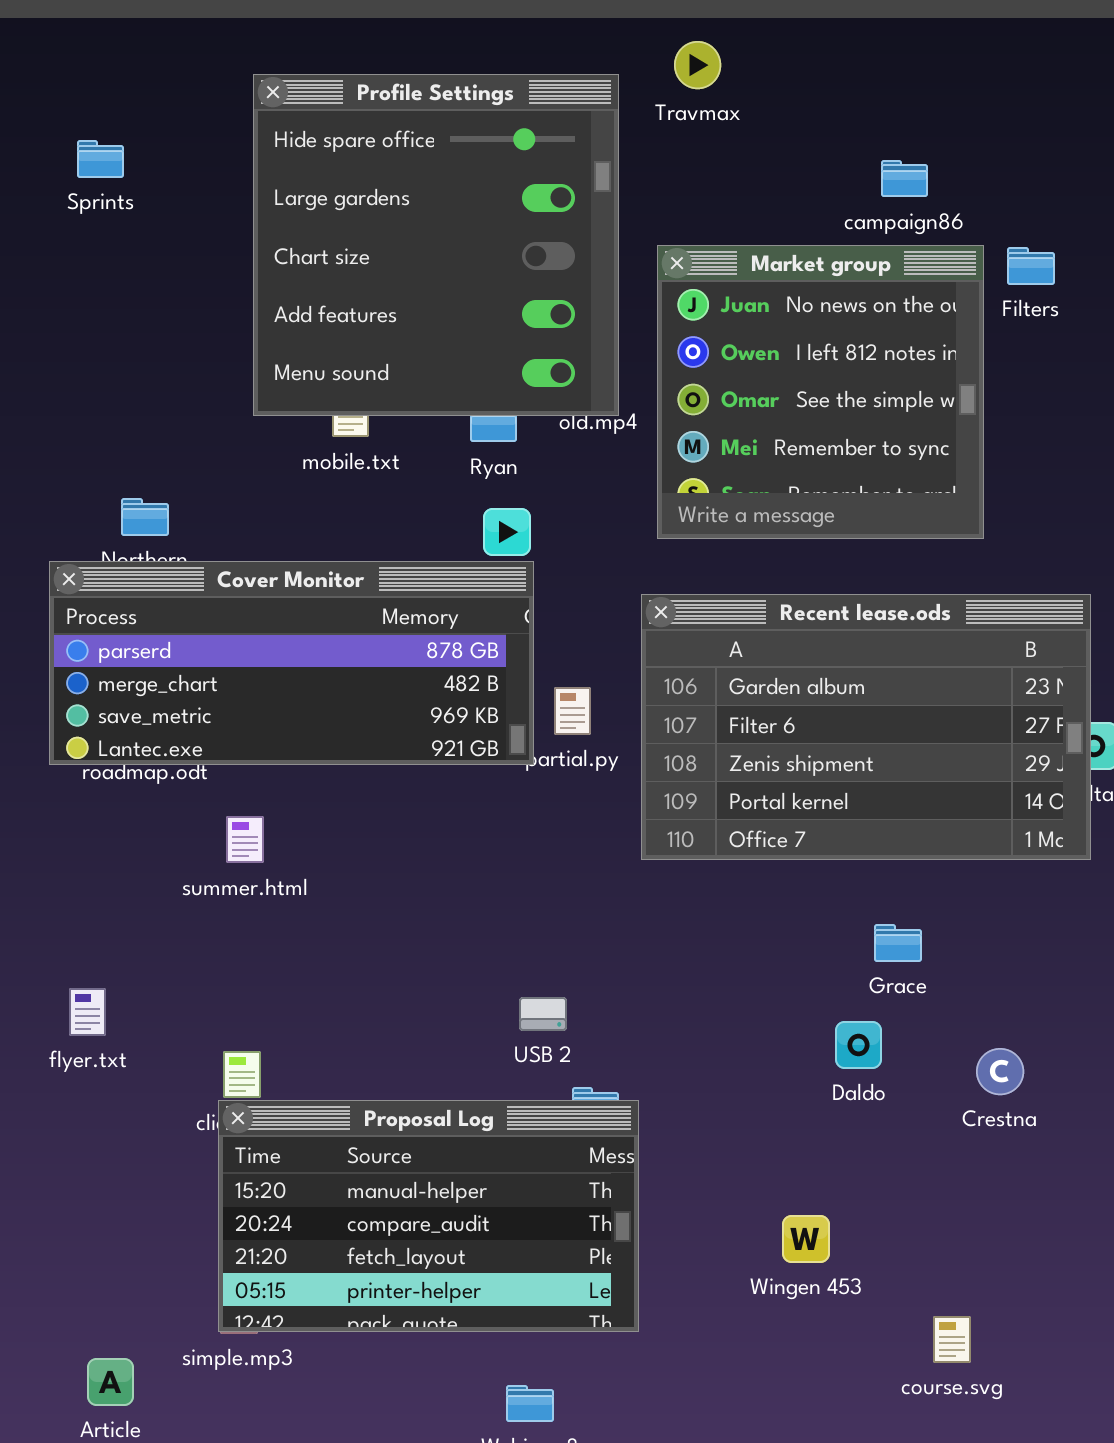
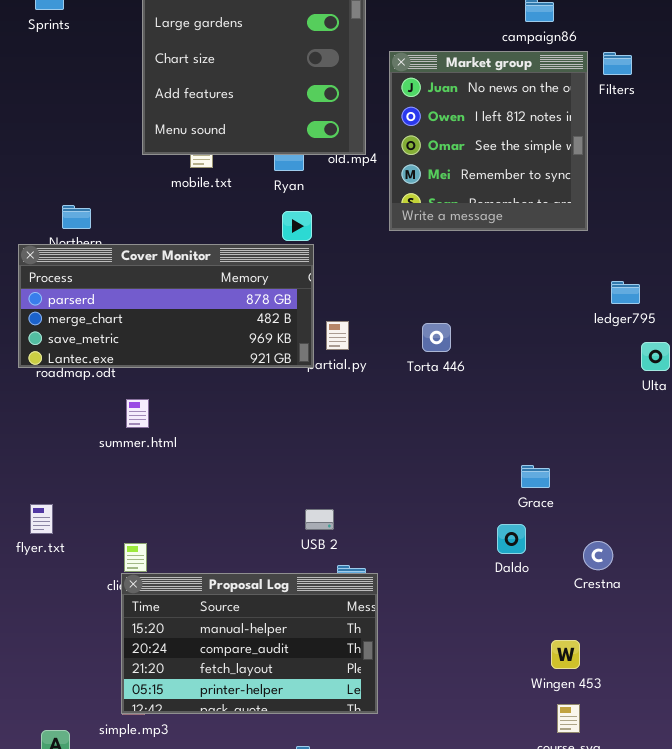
Recent lease.ods: [641,594,1091,860] -> none, closed
Wingen 453: [782,1215,830,1263] -> [551,640,580,669], moved

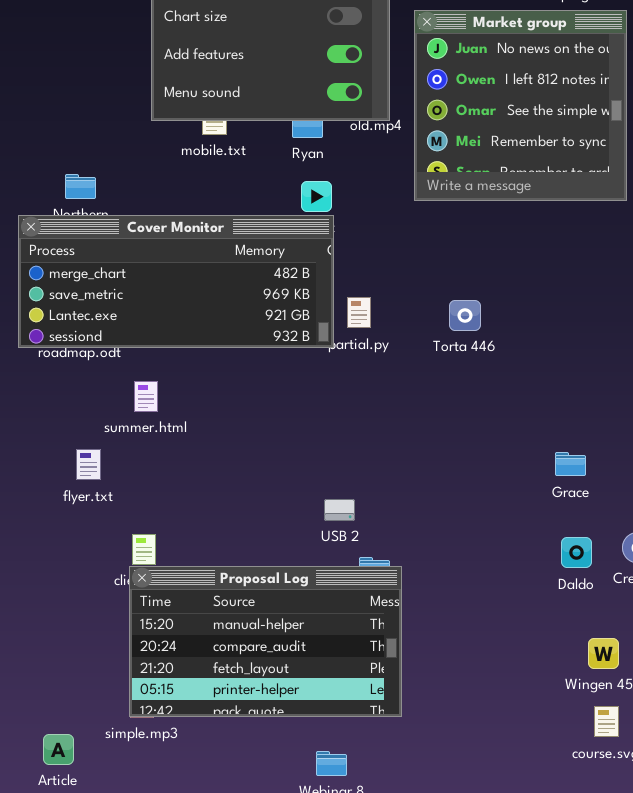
Cover Monitor: [18,244,314,368] -> [18,215,334,348], scrolled down 1 row
flyer.txt: [30,504,53,534] -> [76,449,101,480], moved
Daldo: [497,524,526,554] -> [561,537,592,568], moved

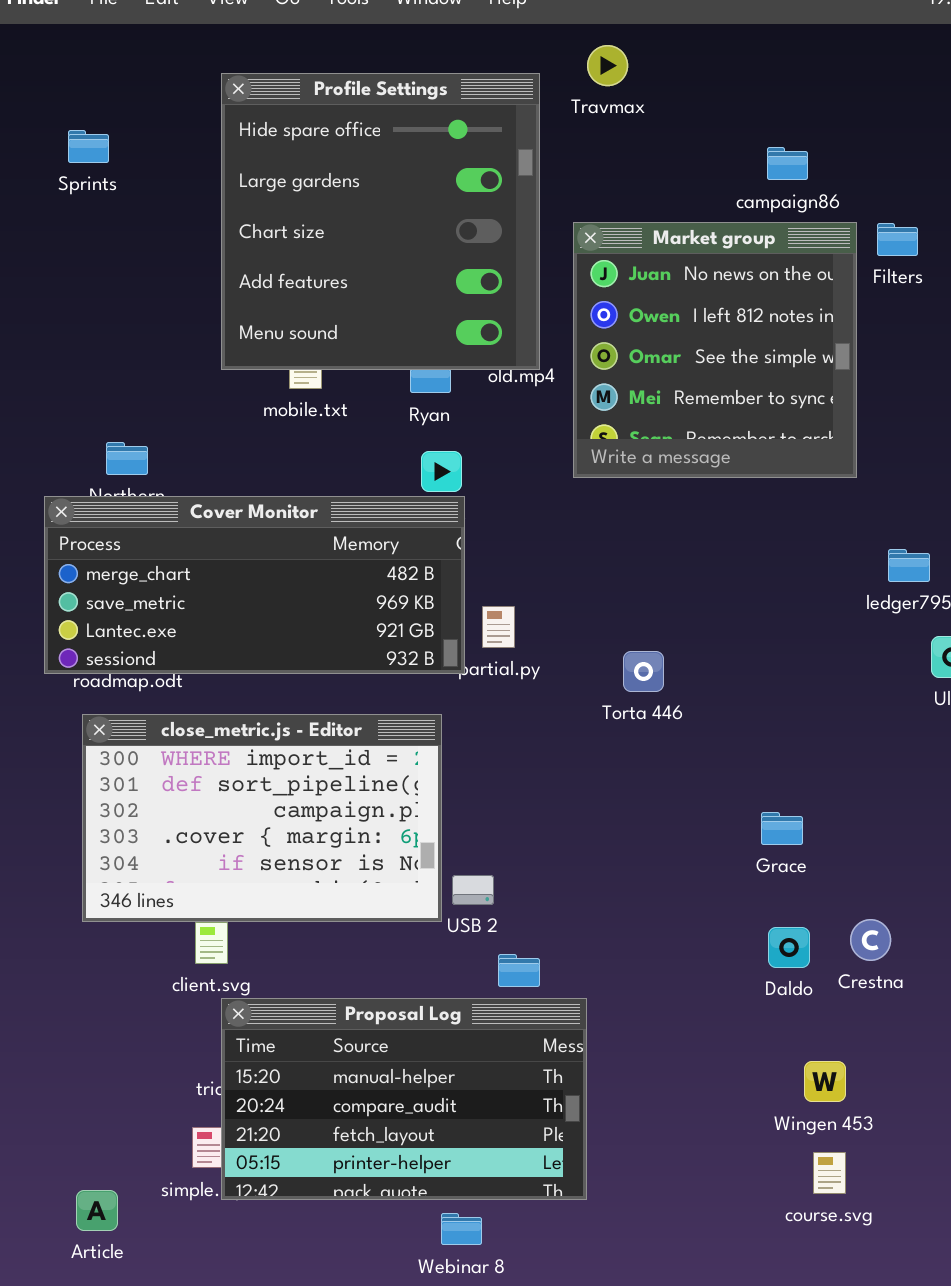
Torta 446: [449,300,481,331] -> [623,651,664,692], moved
close_metric.js - Editor: none -> [82,714,442,922], opened
Proposal Log: [129,566,402,717] -> [221,998,587,1200], moved

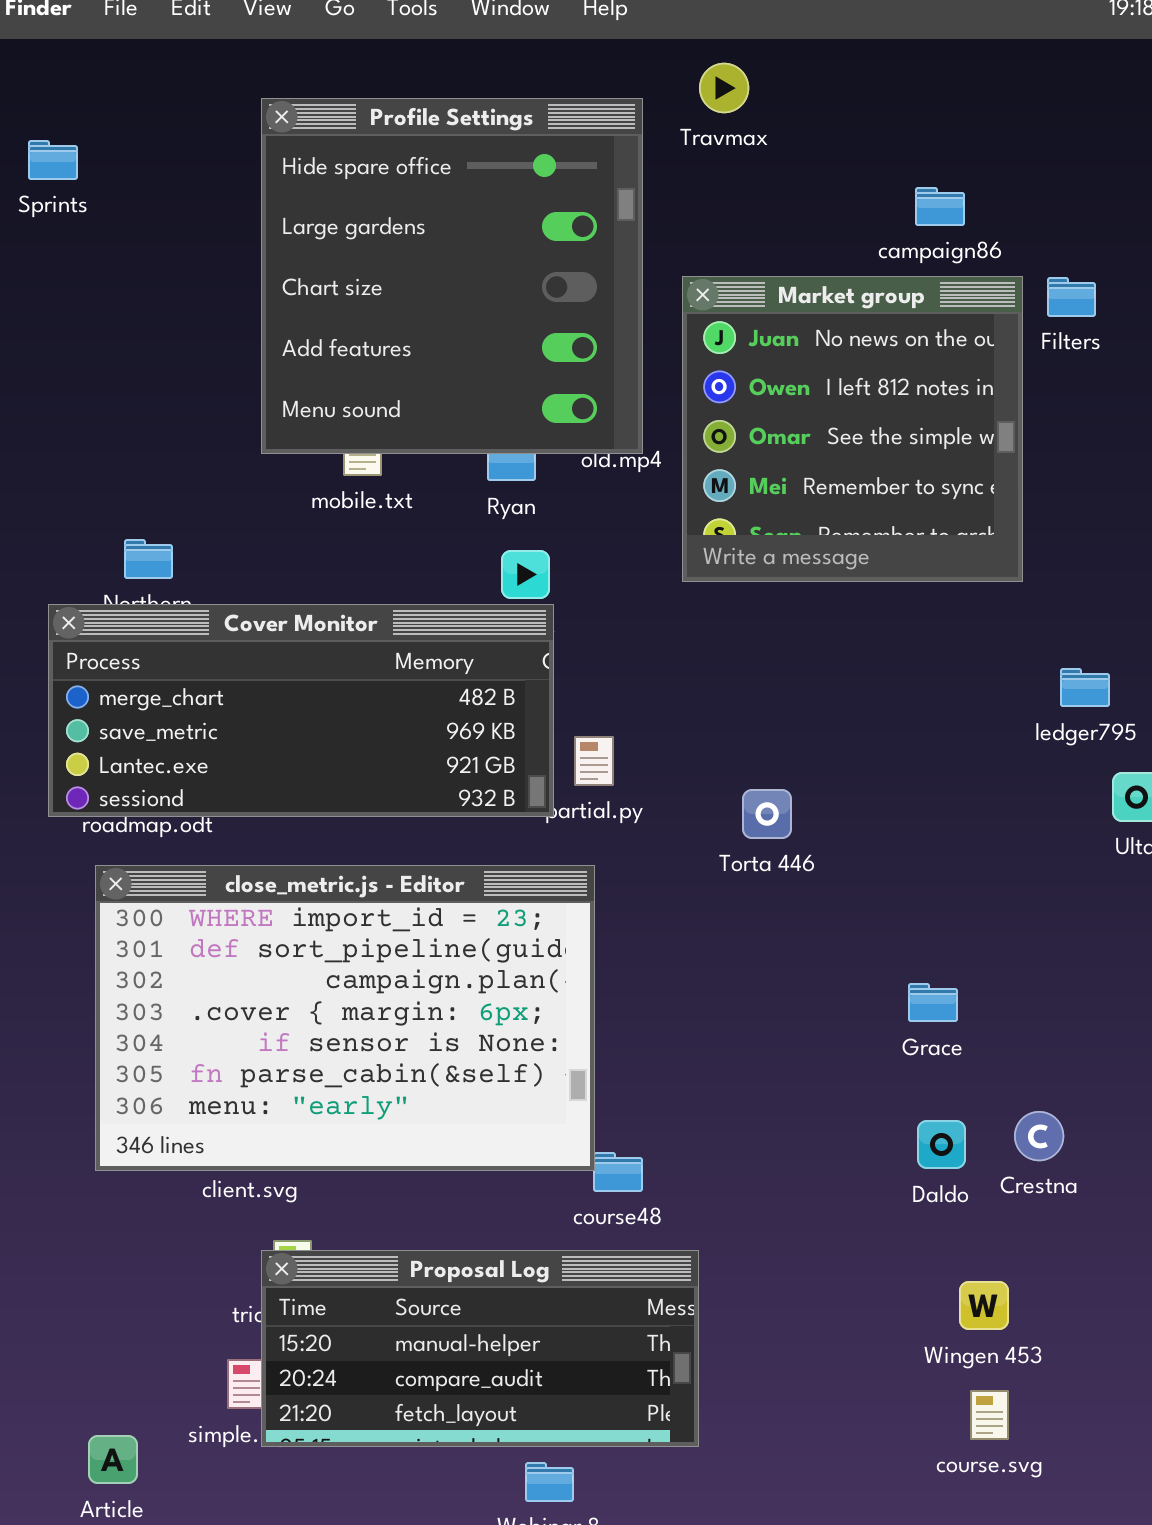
Sprints: [68,130,109,163] -> [28,140,78,180], moved
close_metric.js - Editor: [82,714,442,922] -> [95,865,595,1171], resized
Proposal Log: [221,998,587,1200] -> [261,1250,699,1447], resized

